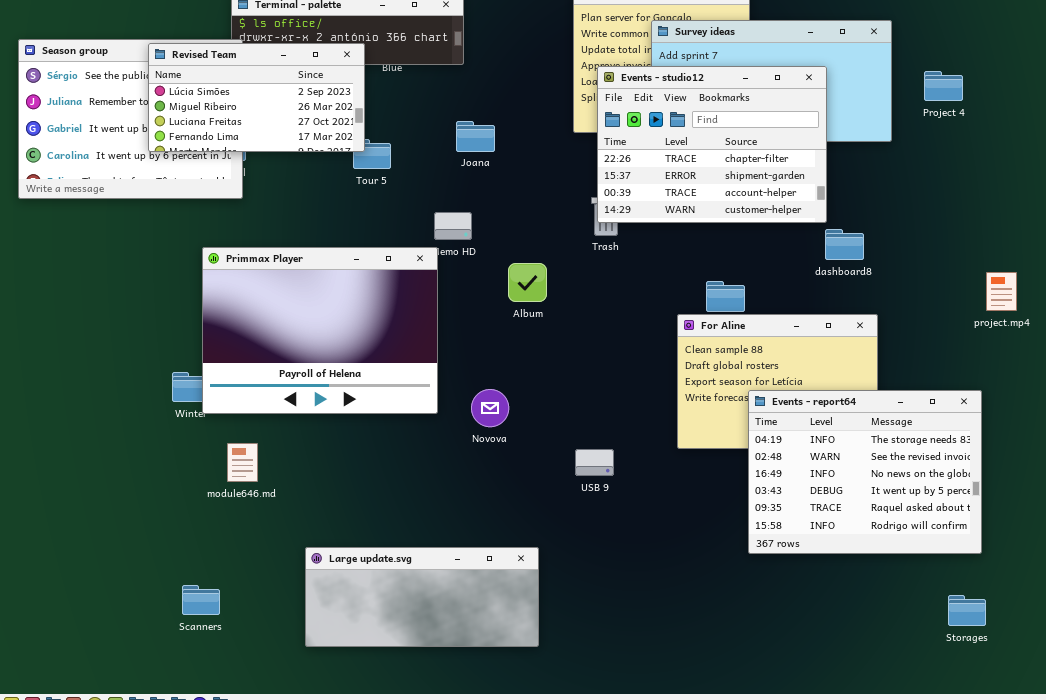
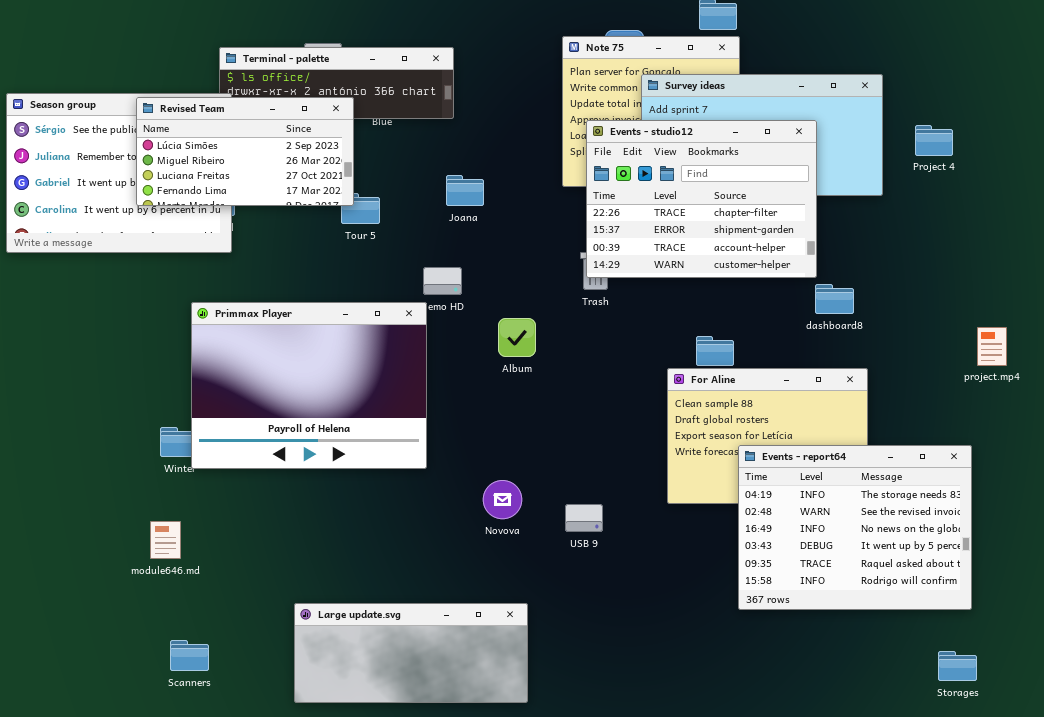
Novova: [471,389,509,427] -> [483,480,522,519], moved
module646.md: [227,443,258,482] -> [150,521,181,559], moved

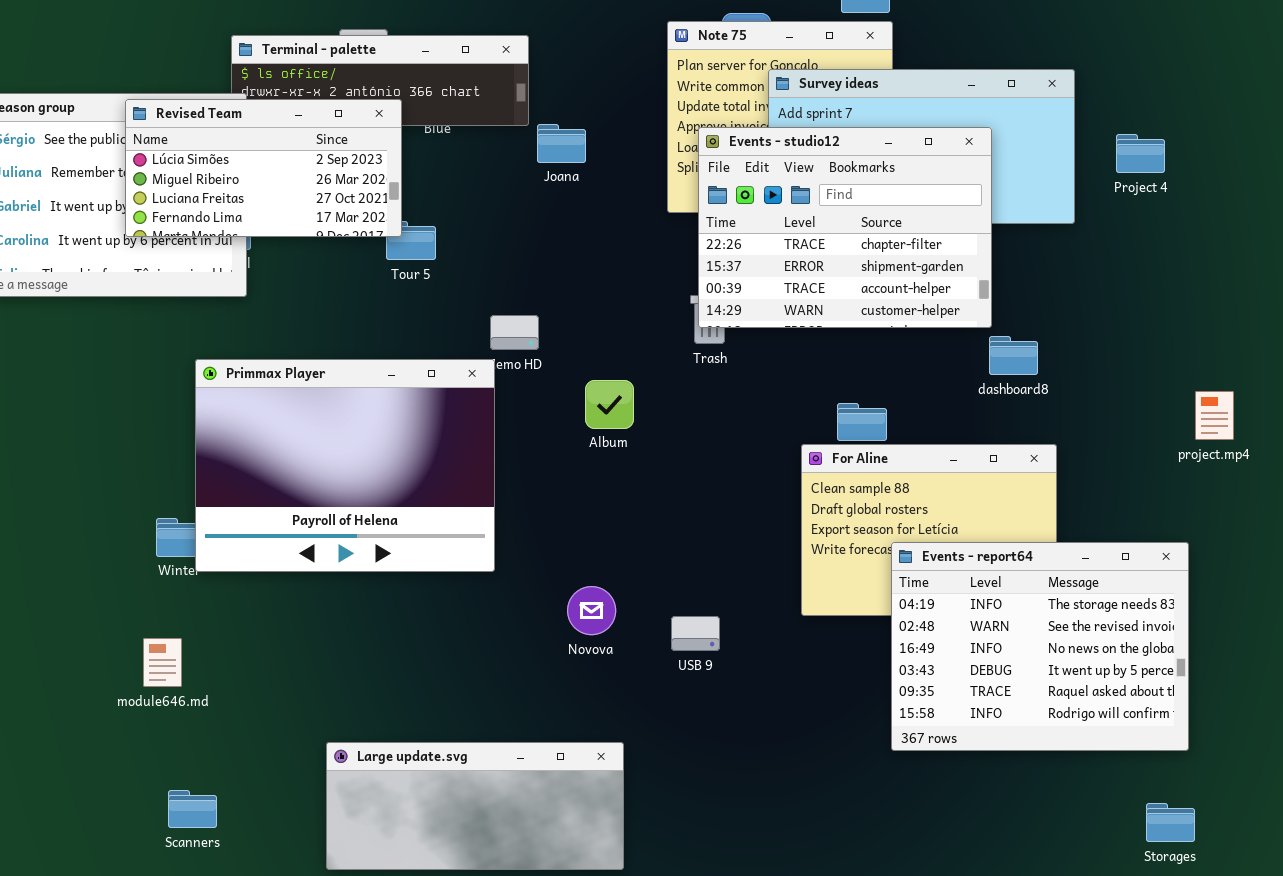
Joana: [446,175,484,206] -> [537,124,586,163], moved

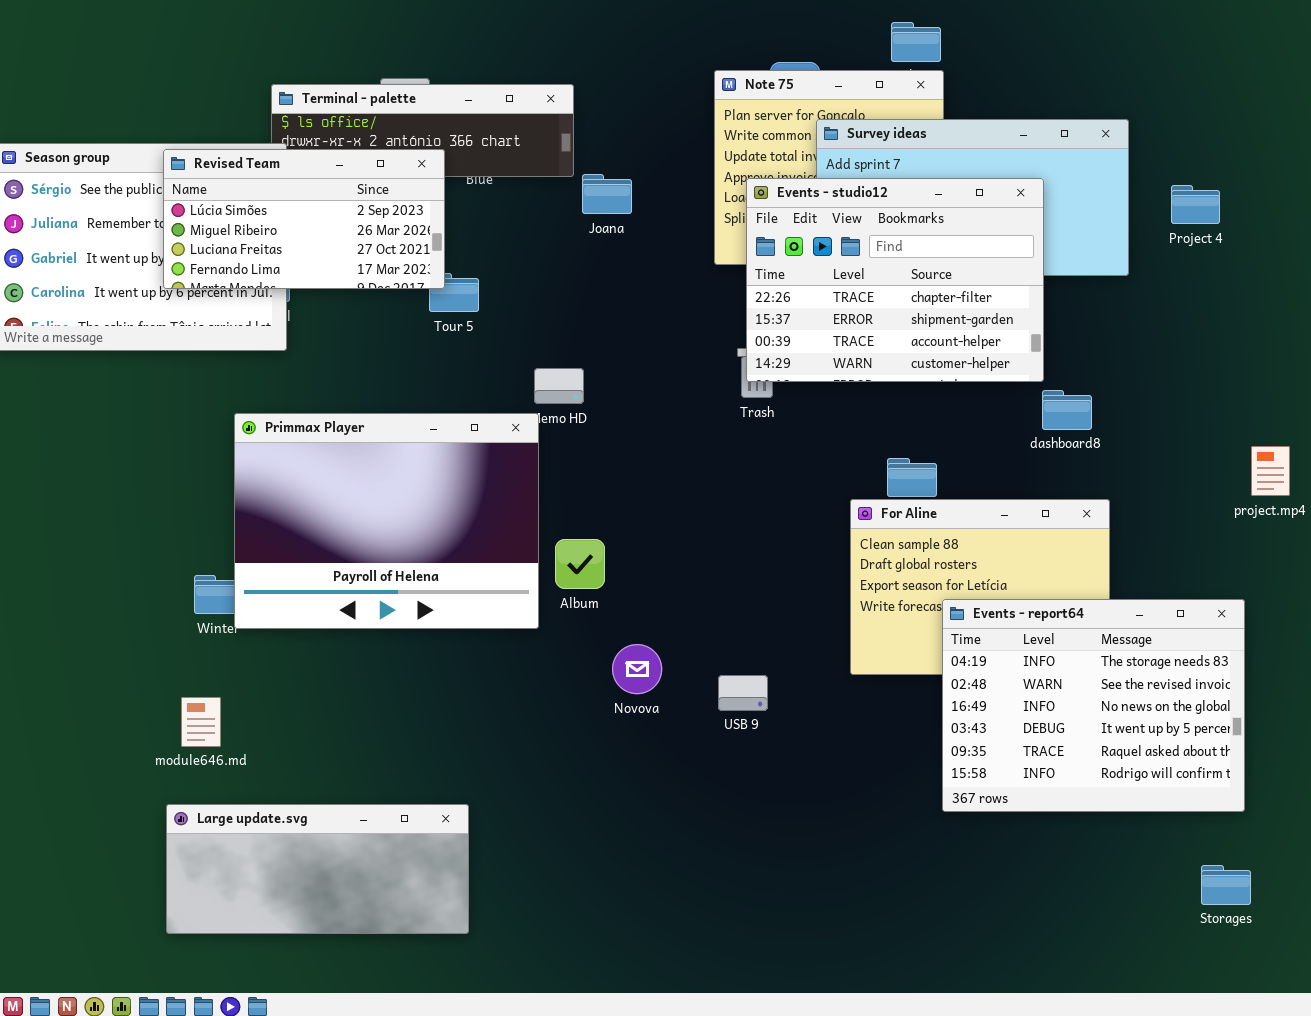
Album: [585,380,634,429] -> [555,539,605,589], moved
Large update.svg: [326,742,624,870] -> [166,804,469,934], moved

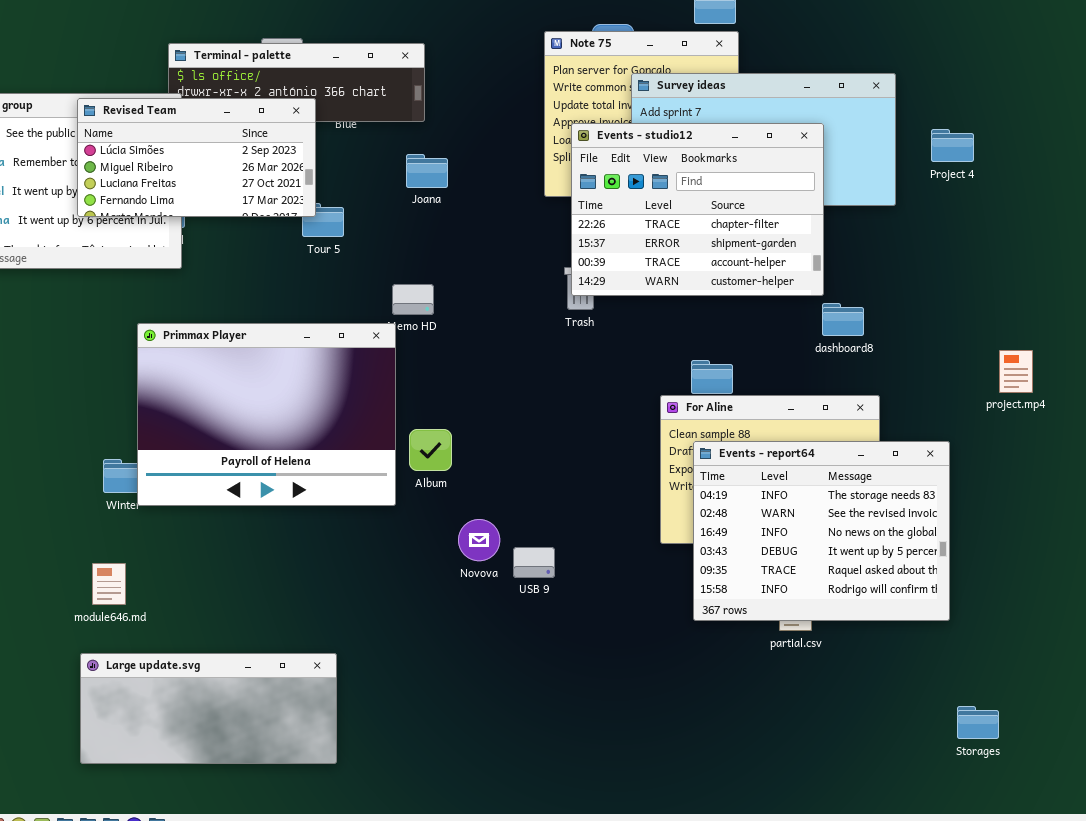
Joana: [582,174,632,214] -> [406,154,448,188], moved
Events - report64: [942,599,1245,812] -> [693,441,950,621], moved
USB 9: [718,675,768,711] -> [513,547,555,578], moved

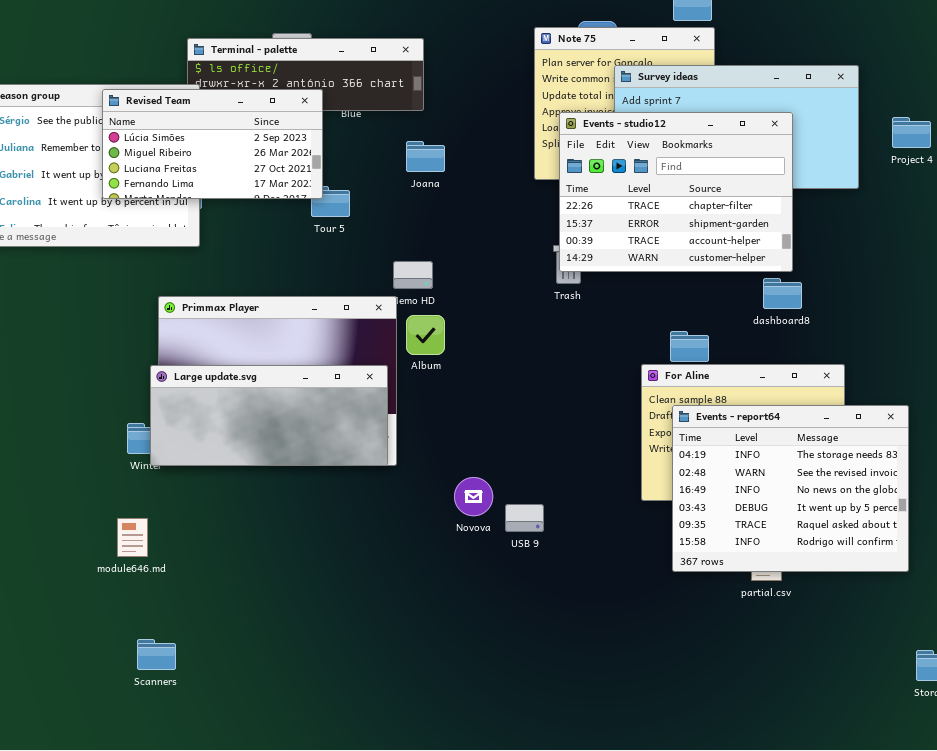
dashboard8: [822,303,864,336] -> [763,278,802,309], moved
Album: [409,429,452,471] -> [406,315,445,355], moved
Large update.svg: [80,653,337,764] -> [150,365,388,466], moved

